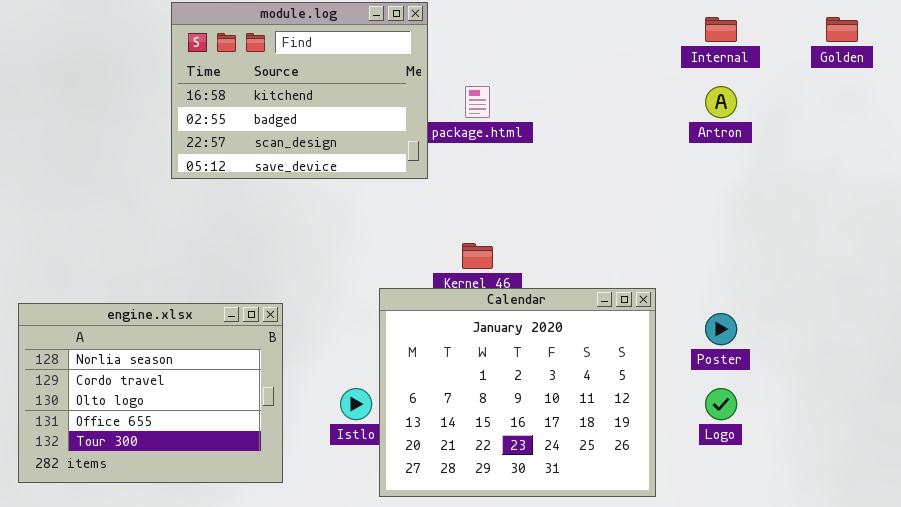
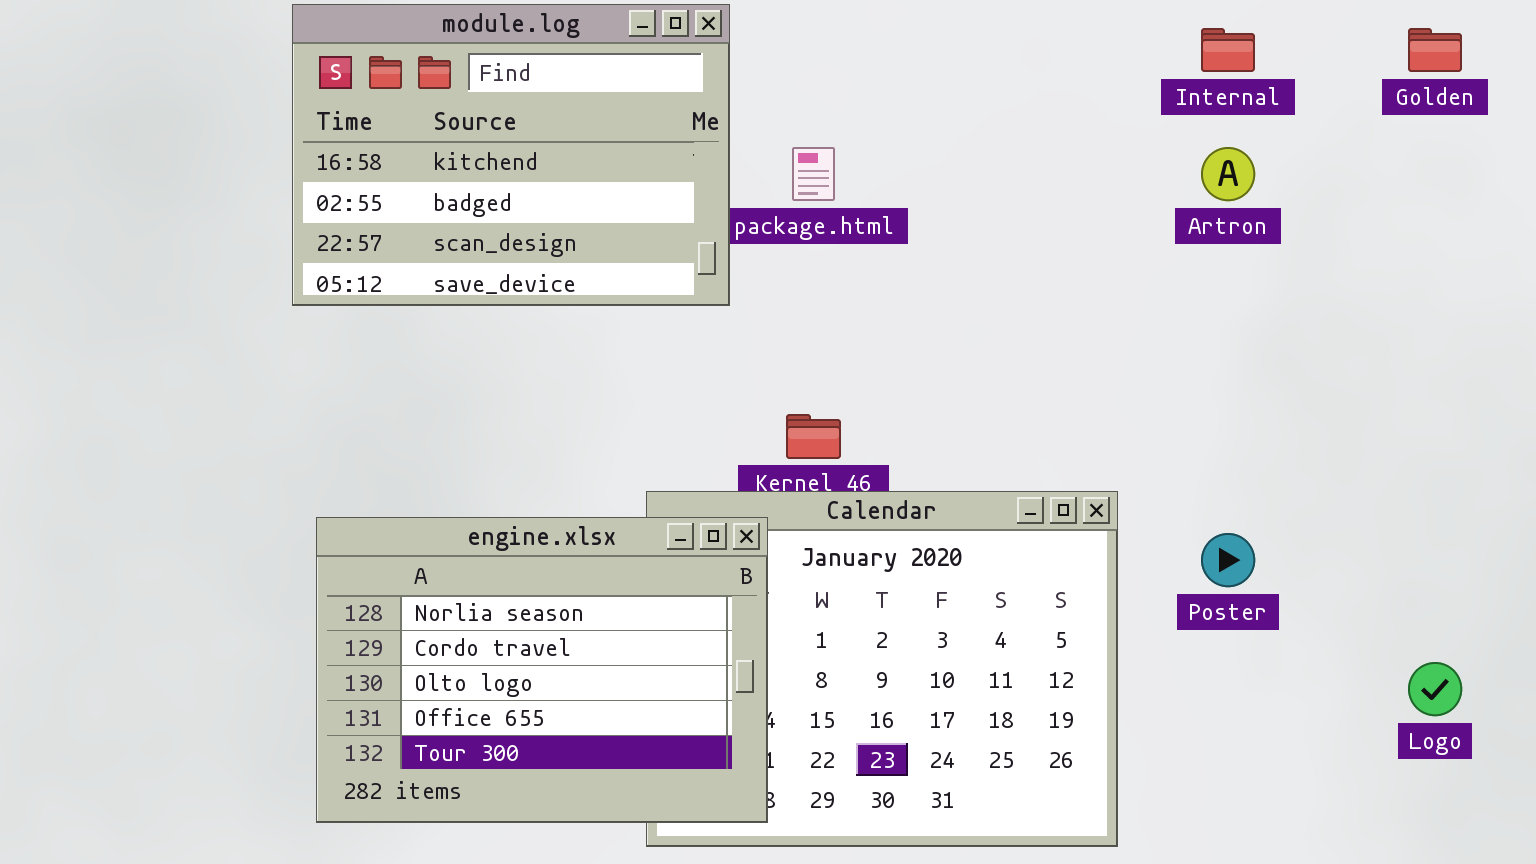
engine.xlsx: [18,303,283,483] -> [316,517,768,823], moved
Logo: [705,388,737,420] -> [1408,662,1462,716], moved

